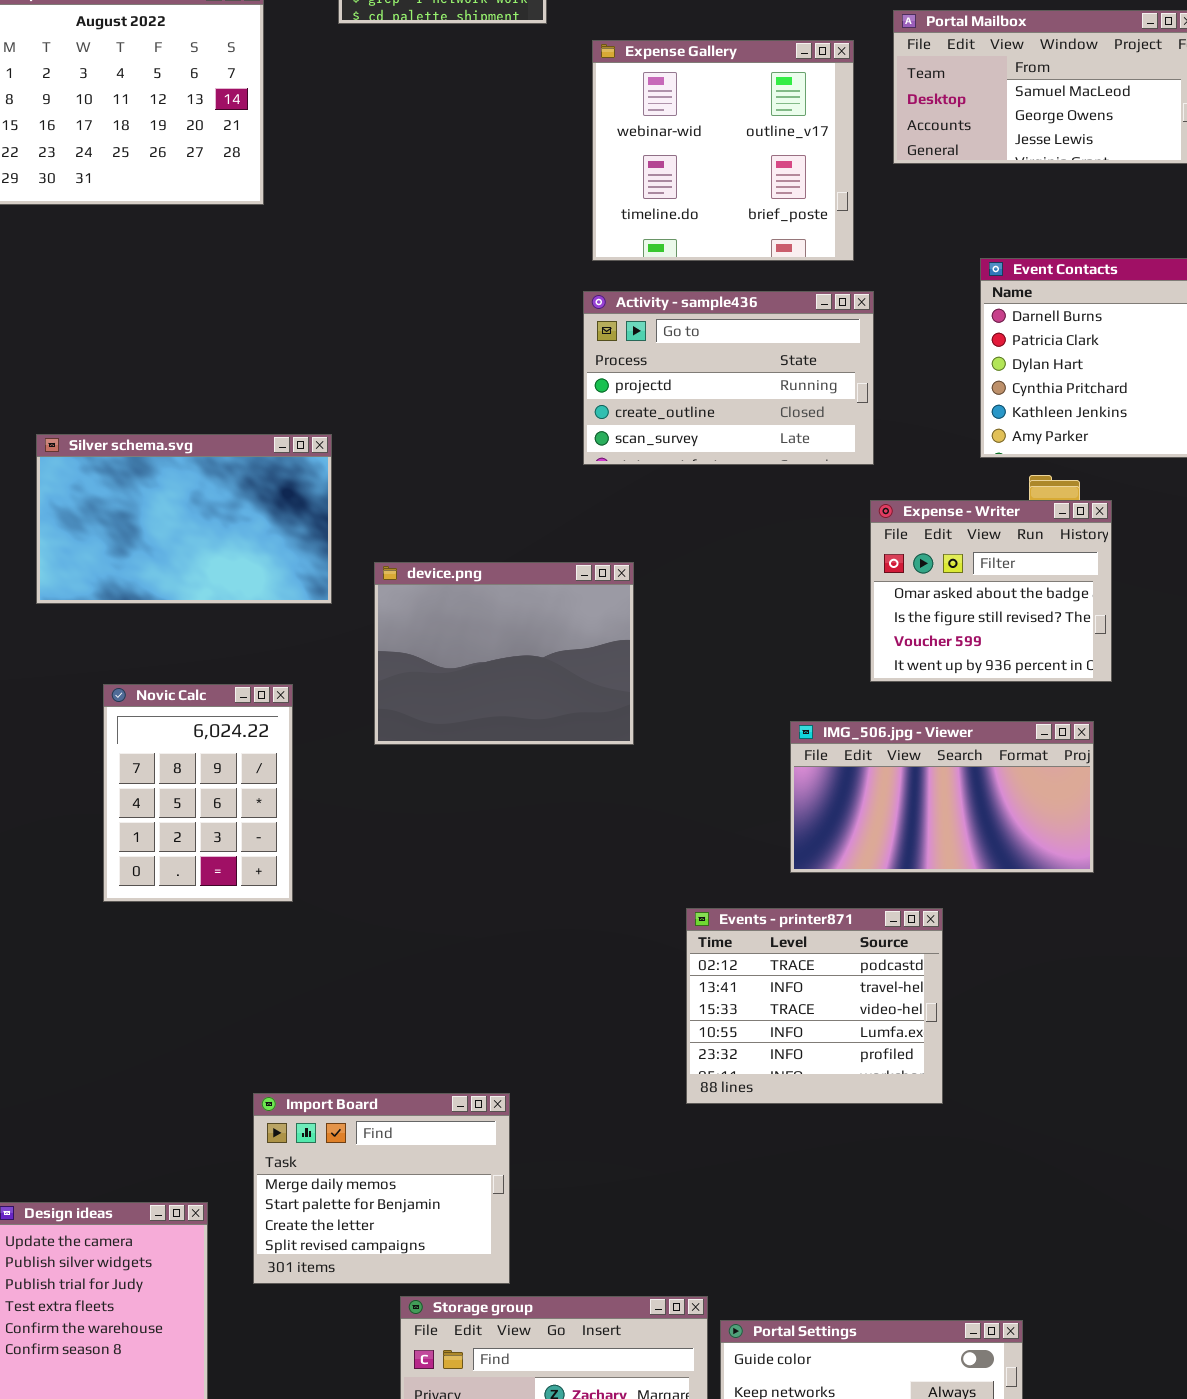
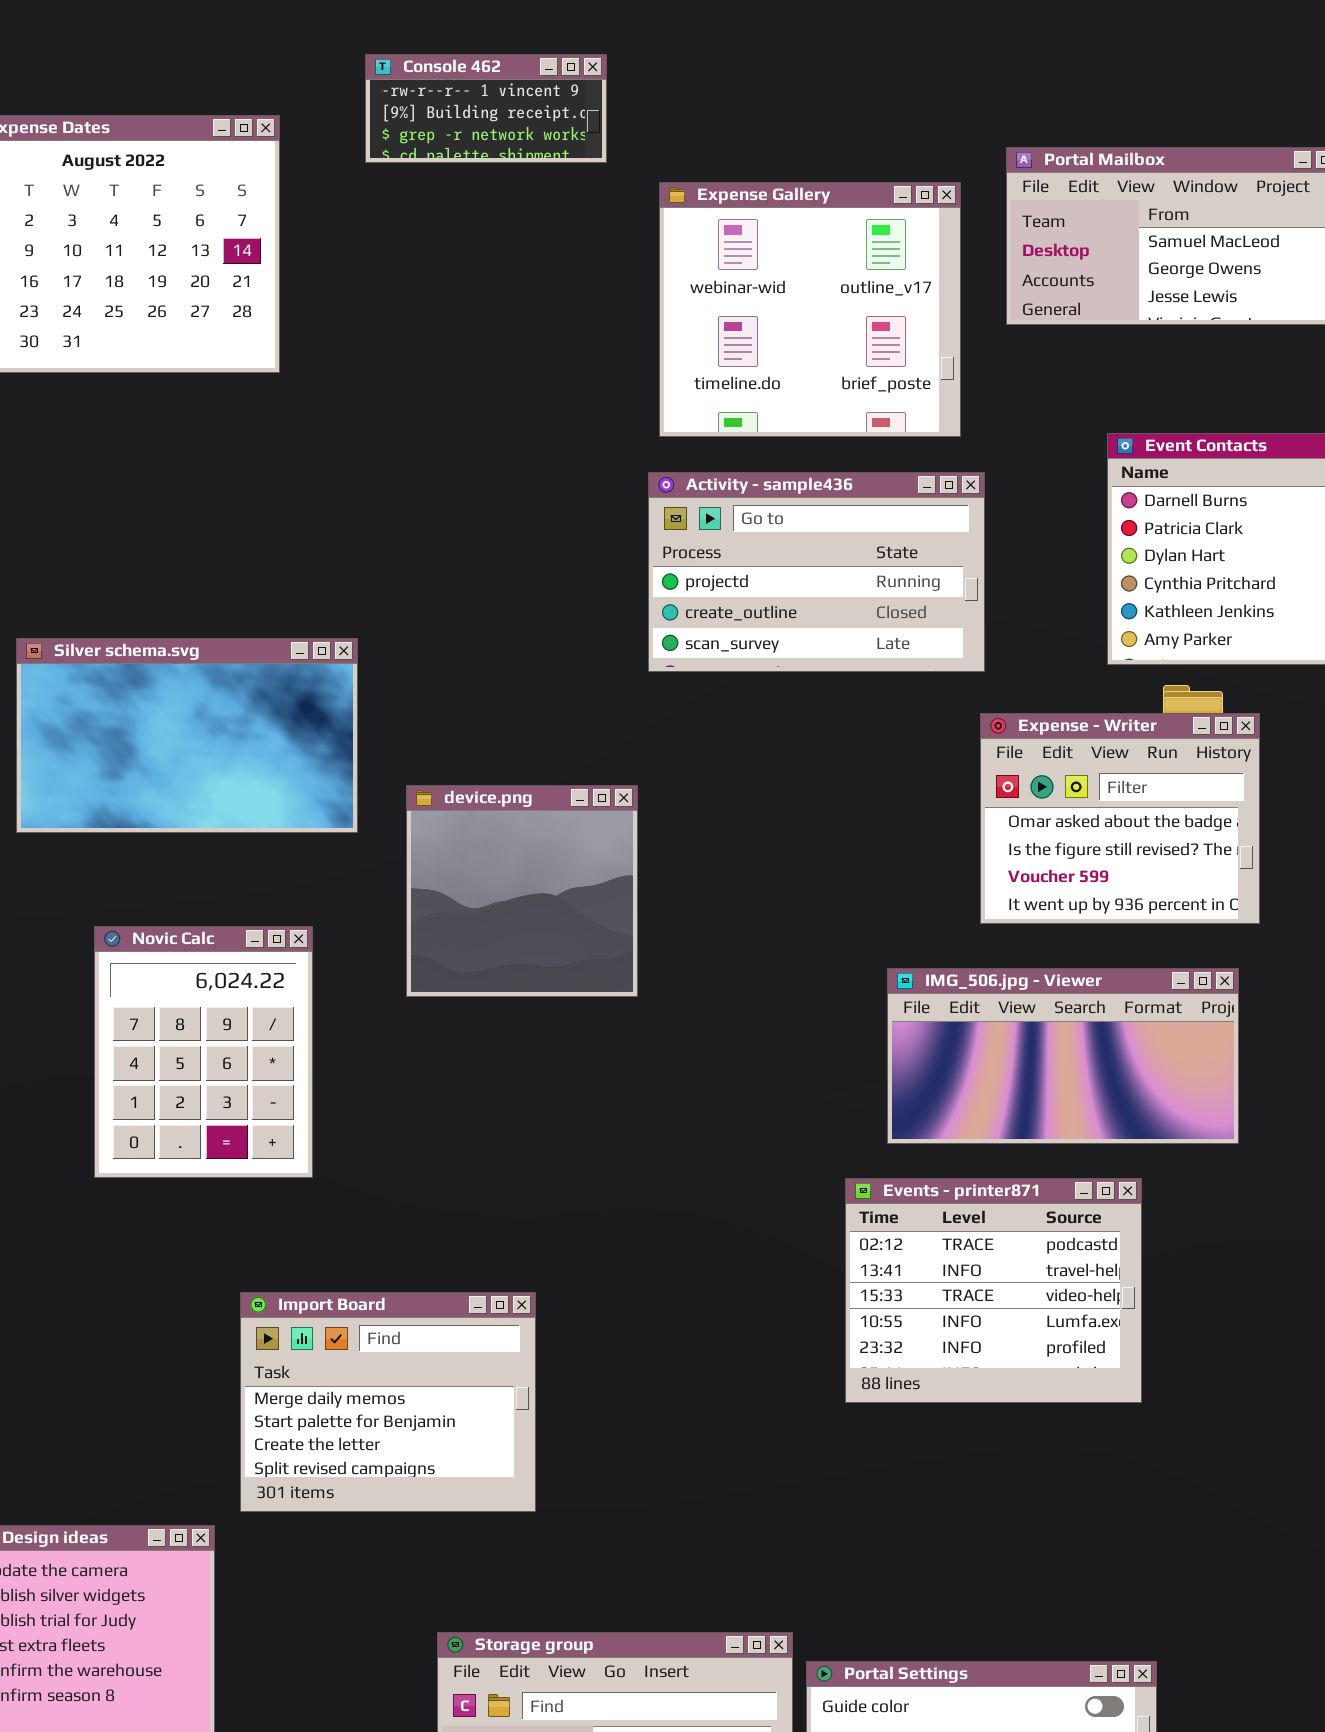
device.png: [374,562,634,745] -> [406,785,638,997], resized
Events - printer871: [686,908,943,1104] -> [845,1178,1142,1403], moved
Import Board: [253,1093,510,1284] -> [240,1292,536,1512], moved

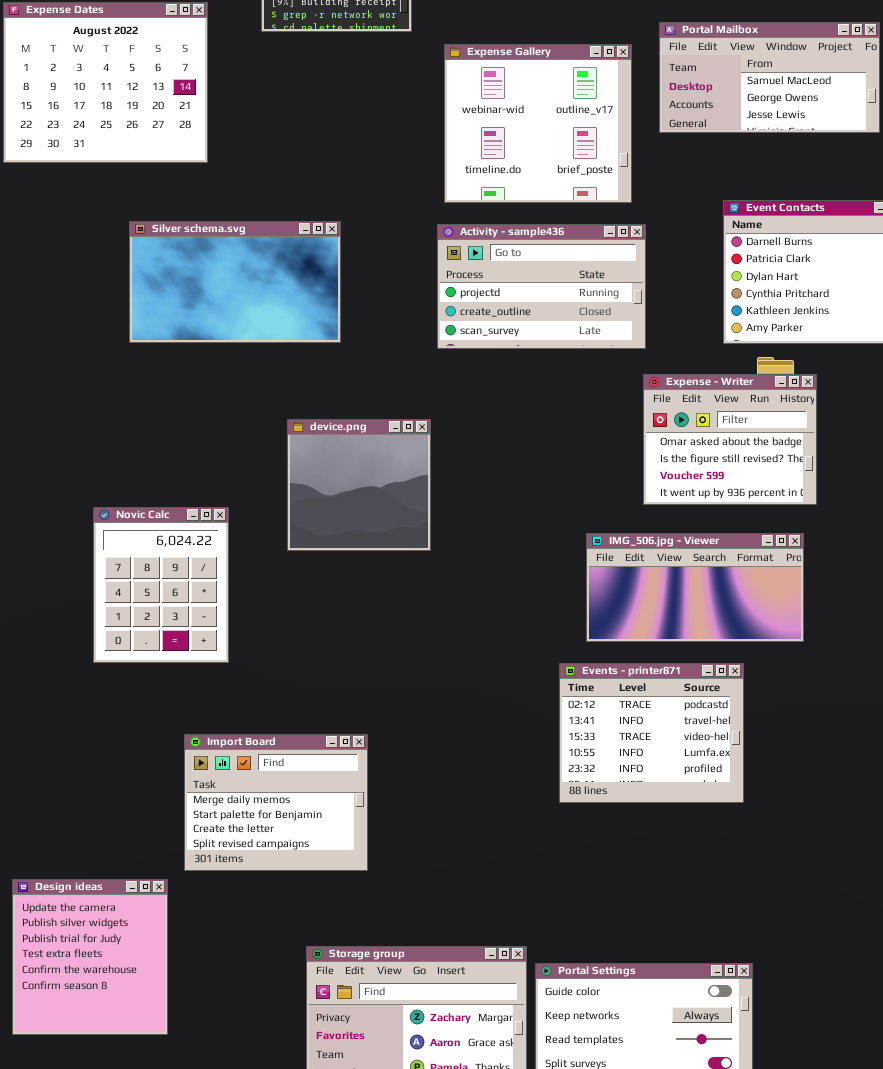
Silver schema.svg: [16,638,358,833] -> [129,221,341,343], moved

